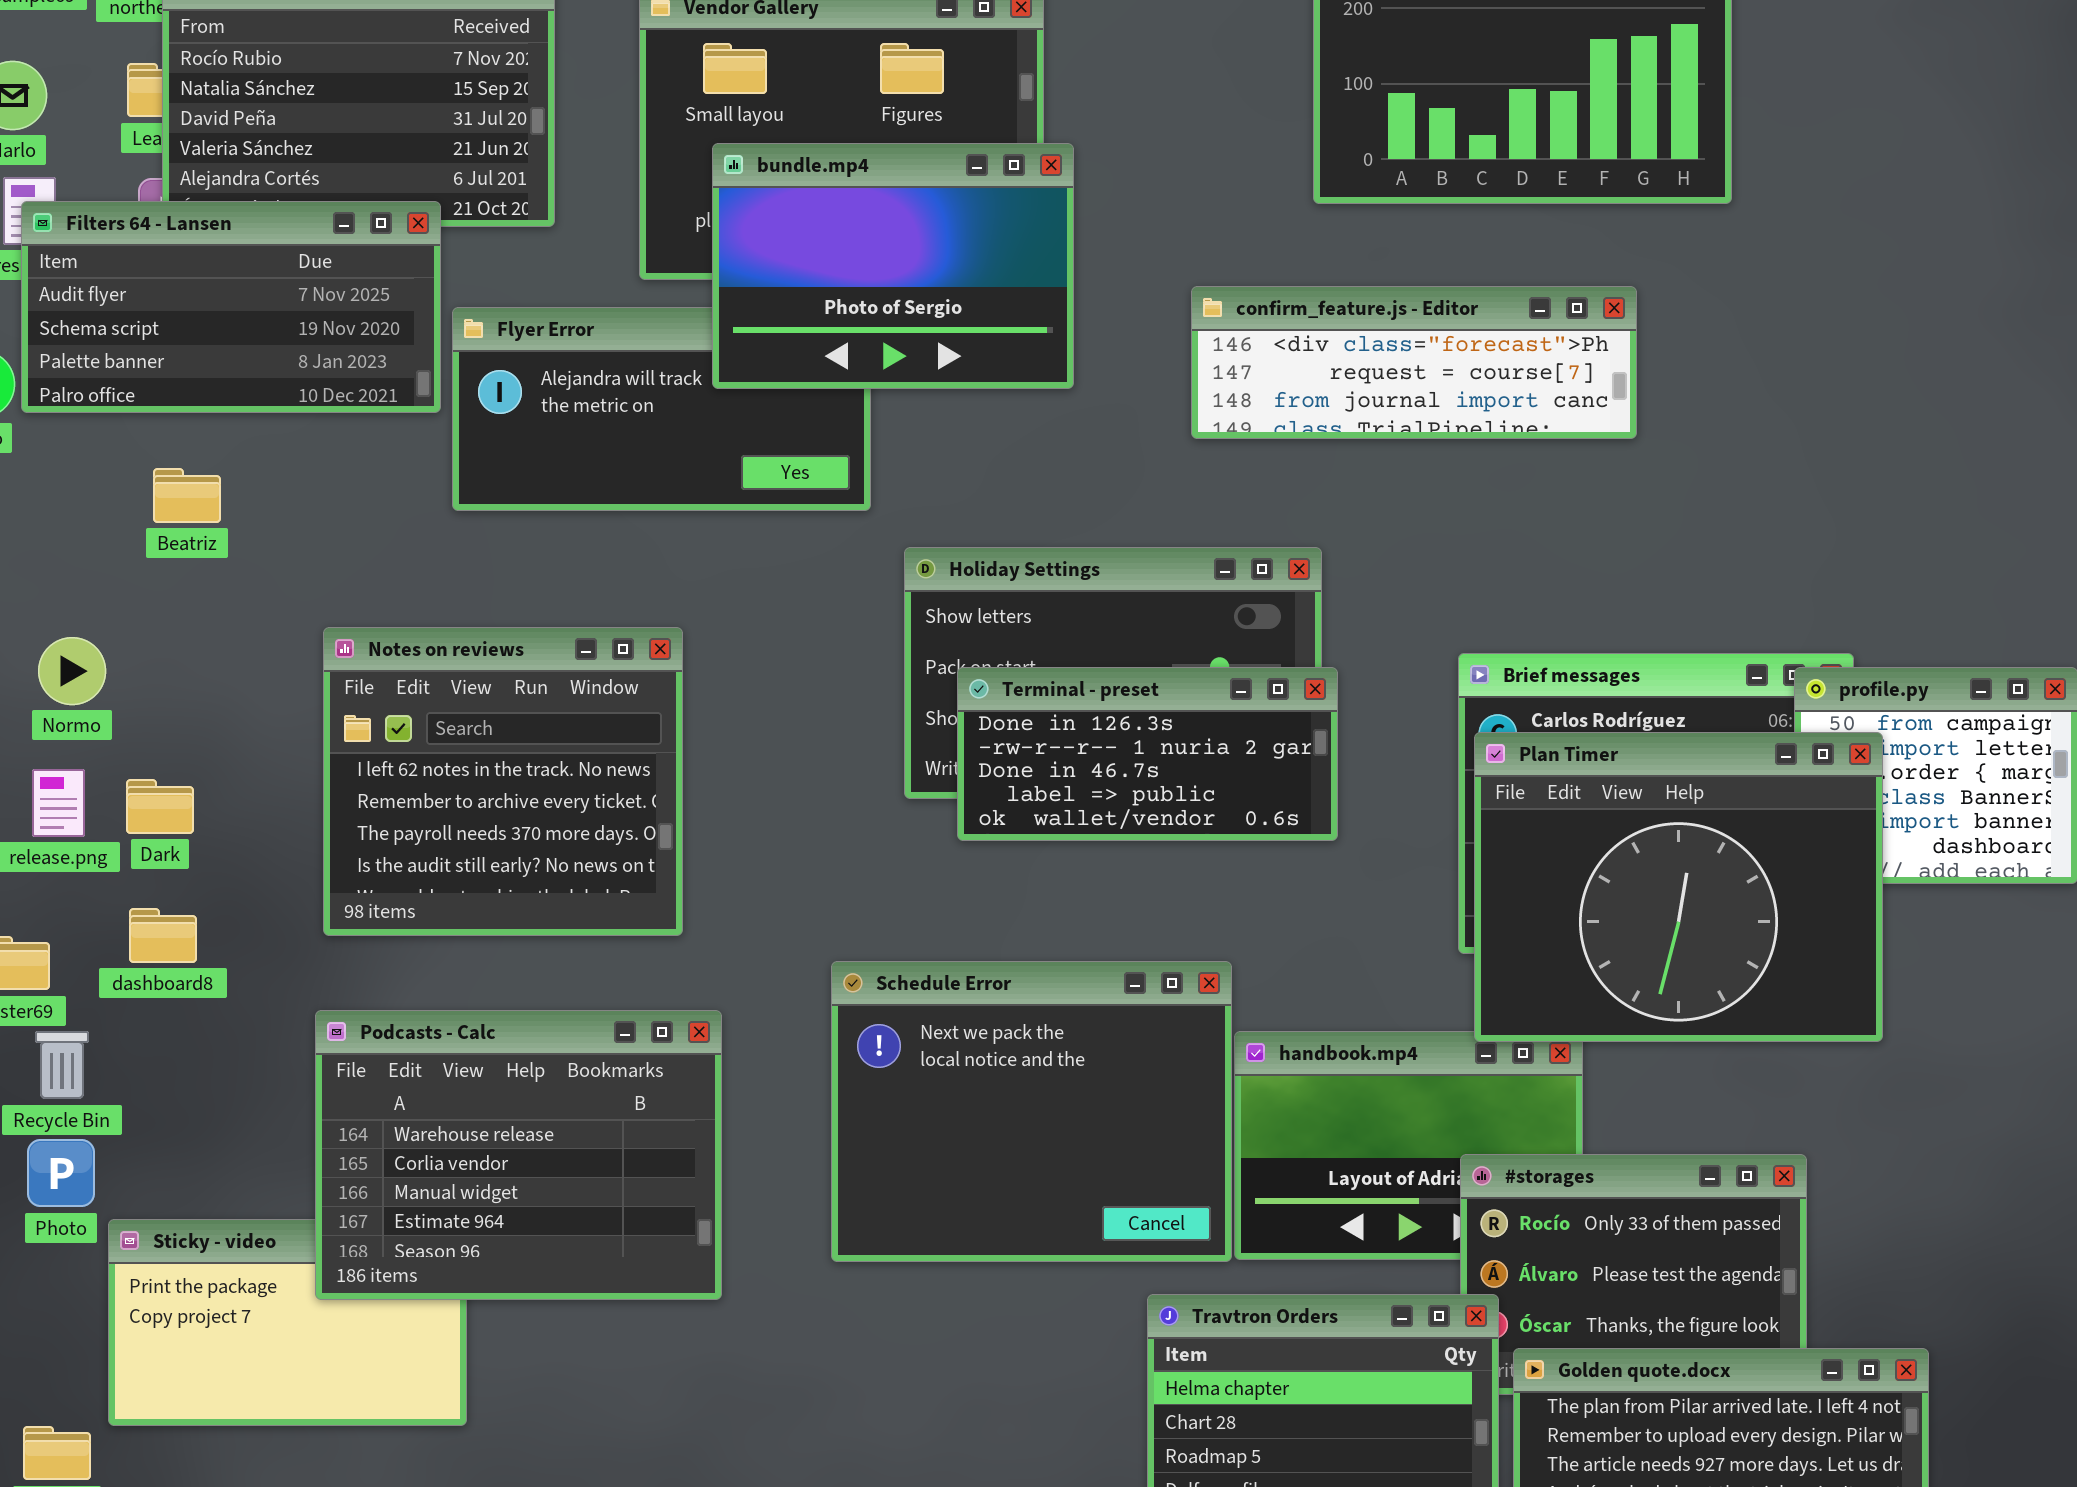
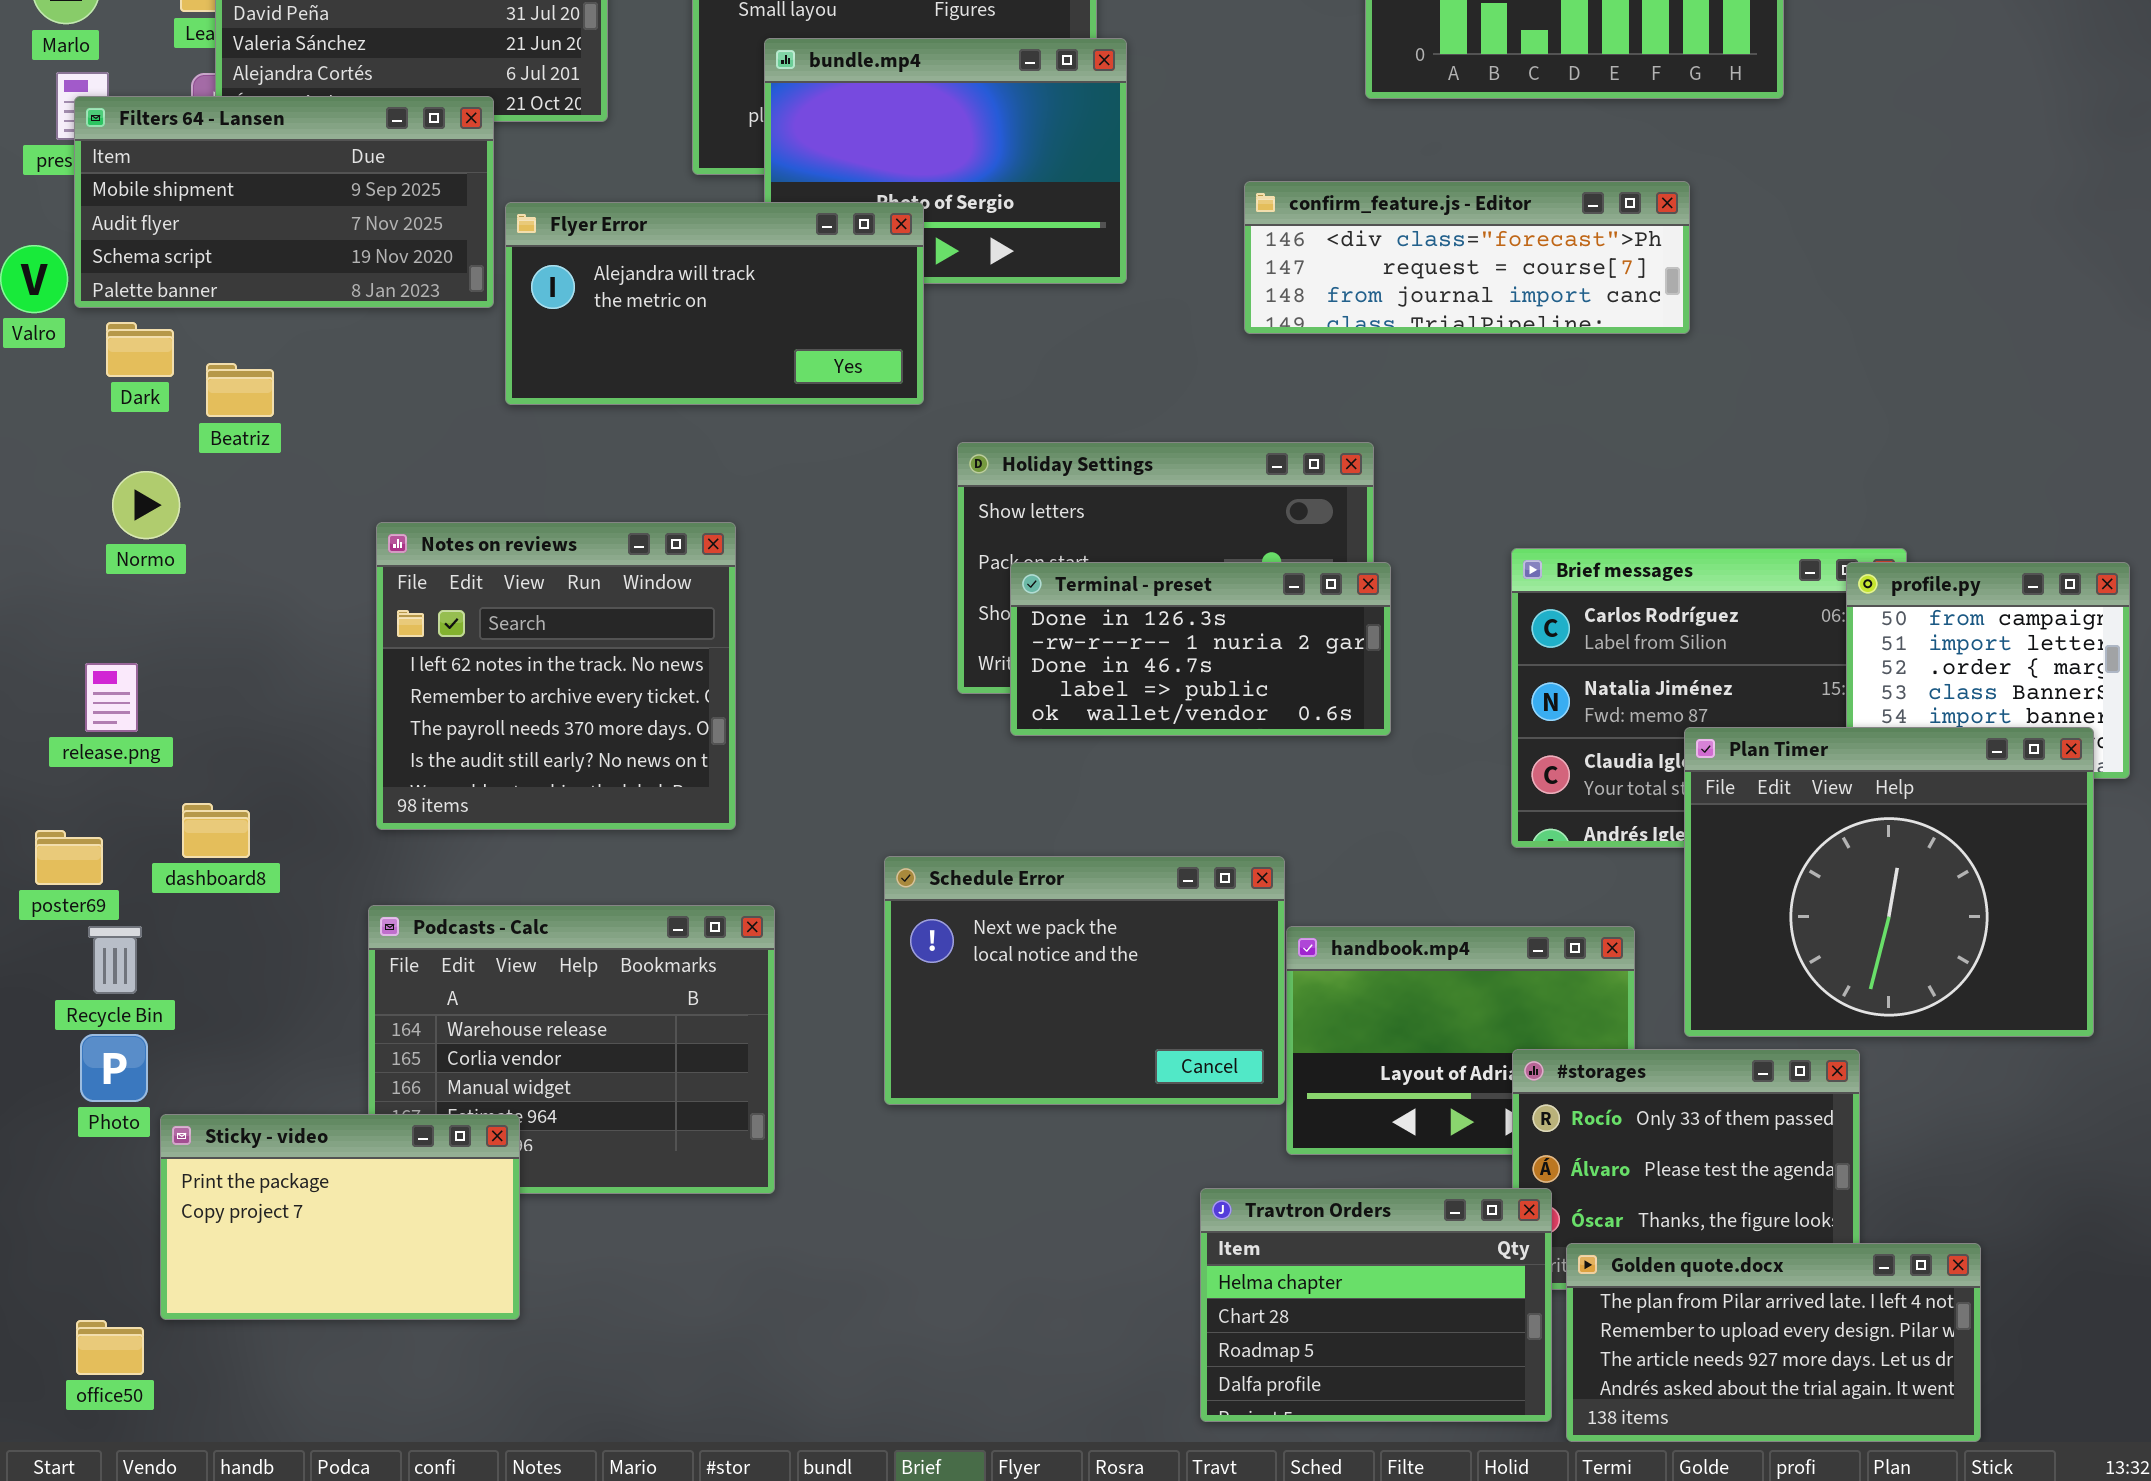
Filters 64 - Lansen: [21,201,441,413] -> [74,96,494,308], scrolled up 1 row
Flyer Error: [452,307,871,511] -> [505,202,924,405], raised
Normo: [38,637,106,705] -> [112,471,180,539], moved
Plan Timer: [1474,732,1883,1042] -> [1684,727,2094,1037], moved
Dark: [126,779,194,834] -> [106,322,174,377], moved
Schedule Error: [831,961,1232,1262] -> [884,856,1285,1105], resized
Sticky - video: [108,1219,467,1426] -> [160,1114,520,1320], raised

